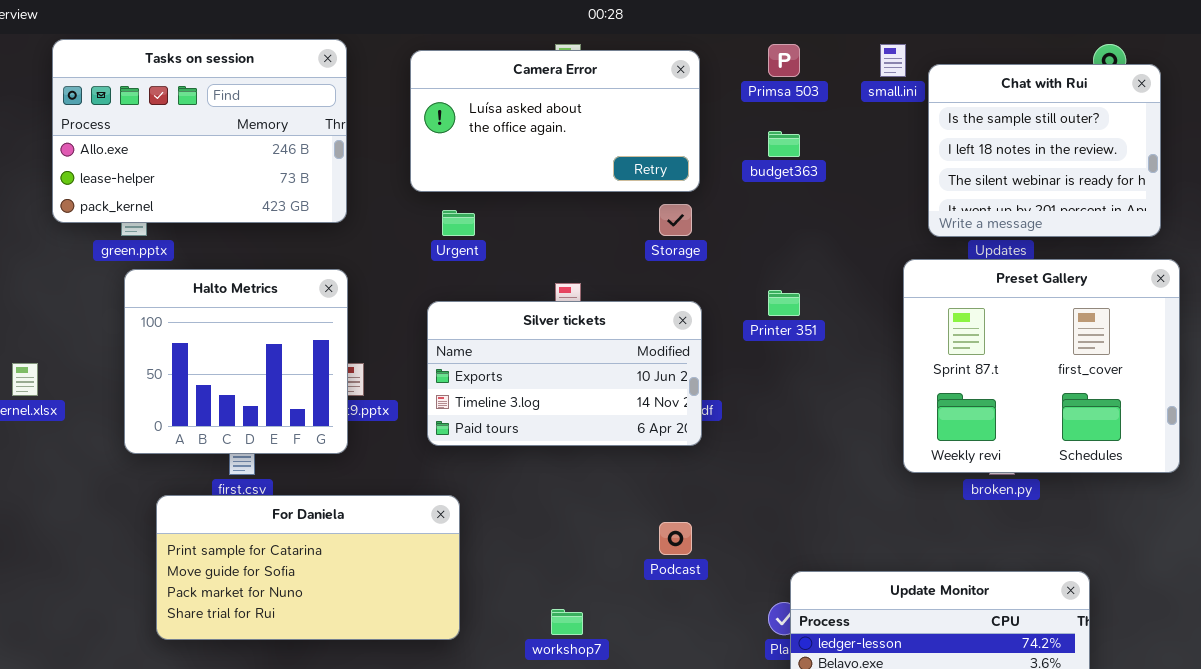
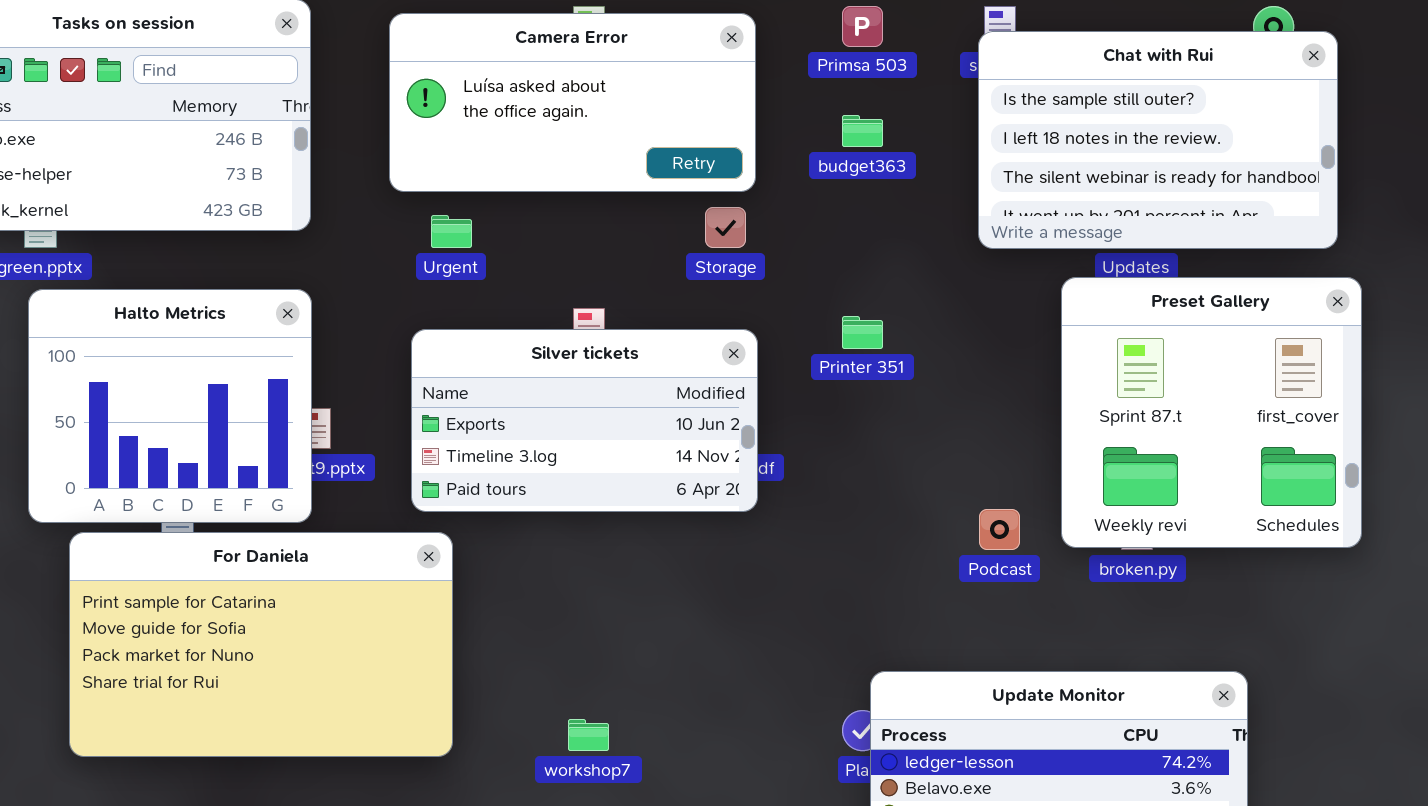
Chat with Rui: [928,64,1161,237] -> [978,31,1338,249], resized
Preset Gallery: [903,259,1180,473] -> [1061,277,1362,548], resized
For Daniela: [156,495,460,640] -> [69,532,453,757], resized
Podcast: [659,522,692,555] -> [979,509,1020,550], moved

